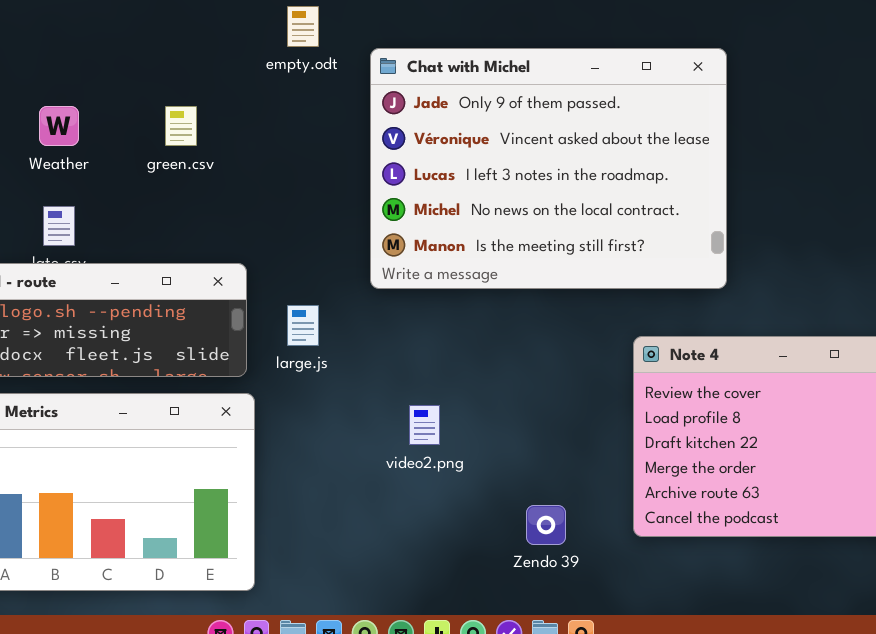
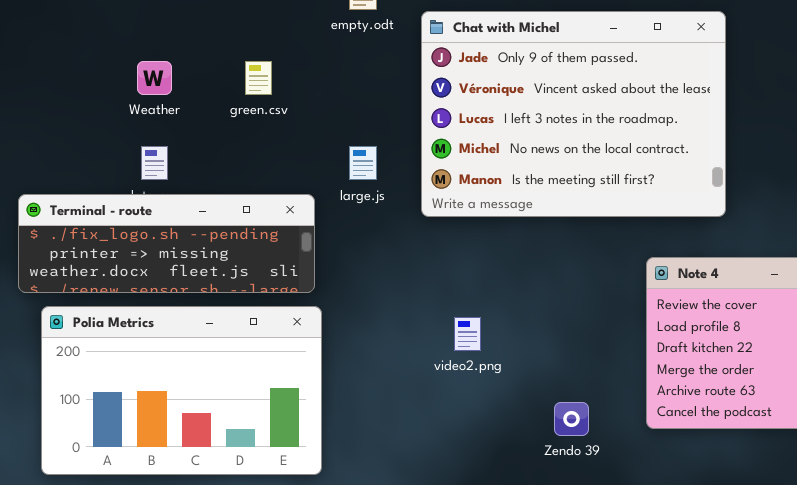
large.js: [287,305,319,346] -> [349,146,377,180], moved

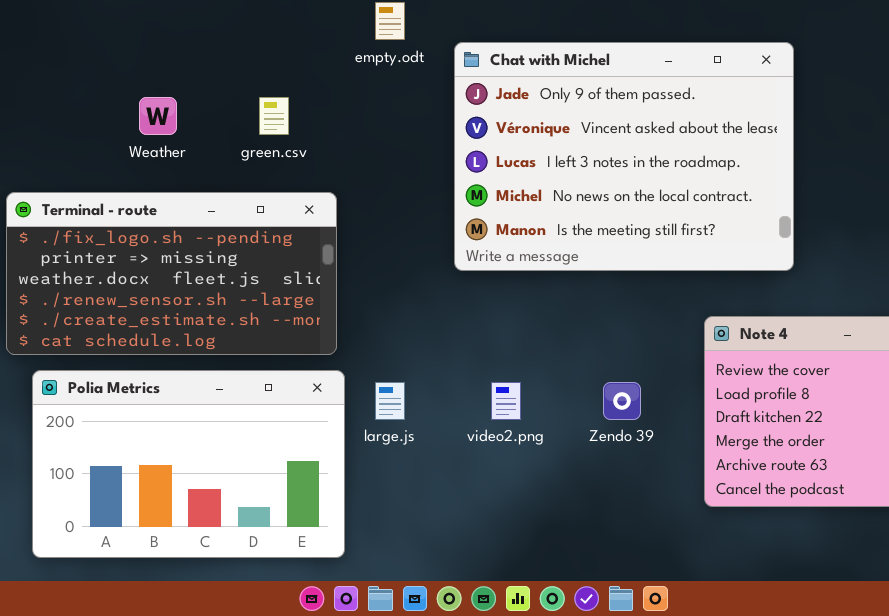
large.js: [349,146,377,180] -> [375,382,405,420], moved
Terminal - route: [18,194,315,293] -> [6,192,337,355], resized
Zendo 39: [554,402,589,436] -> [603,382,641,420], moved

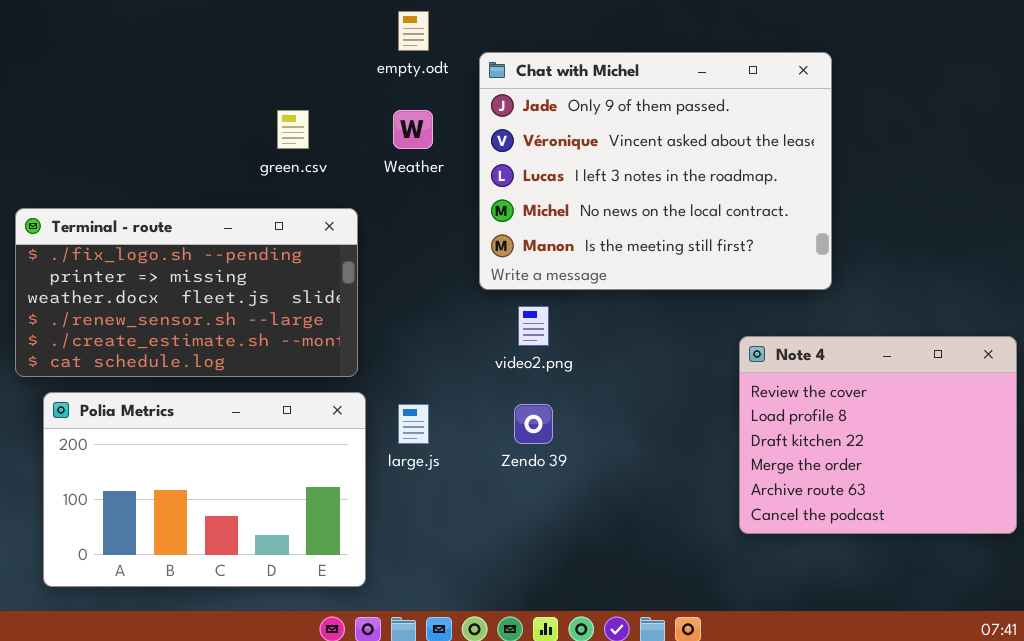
Weather: [139,97,177,135] -> [393,110,433,149], moved
video2.png: [491,382,521,420] -> [518,306,549,346], moved
Zendo 39: [603,382,641,420] -> [514,404,553,444], moved

